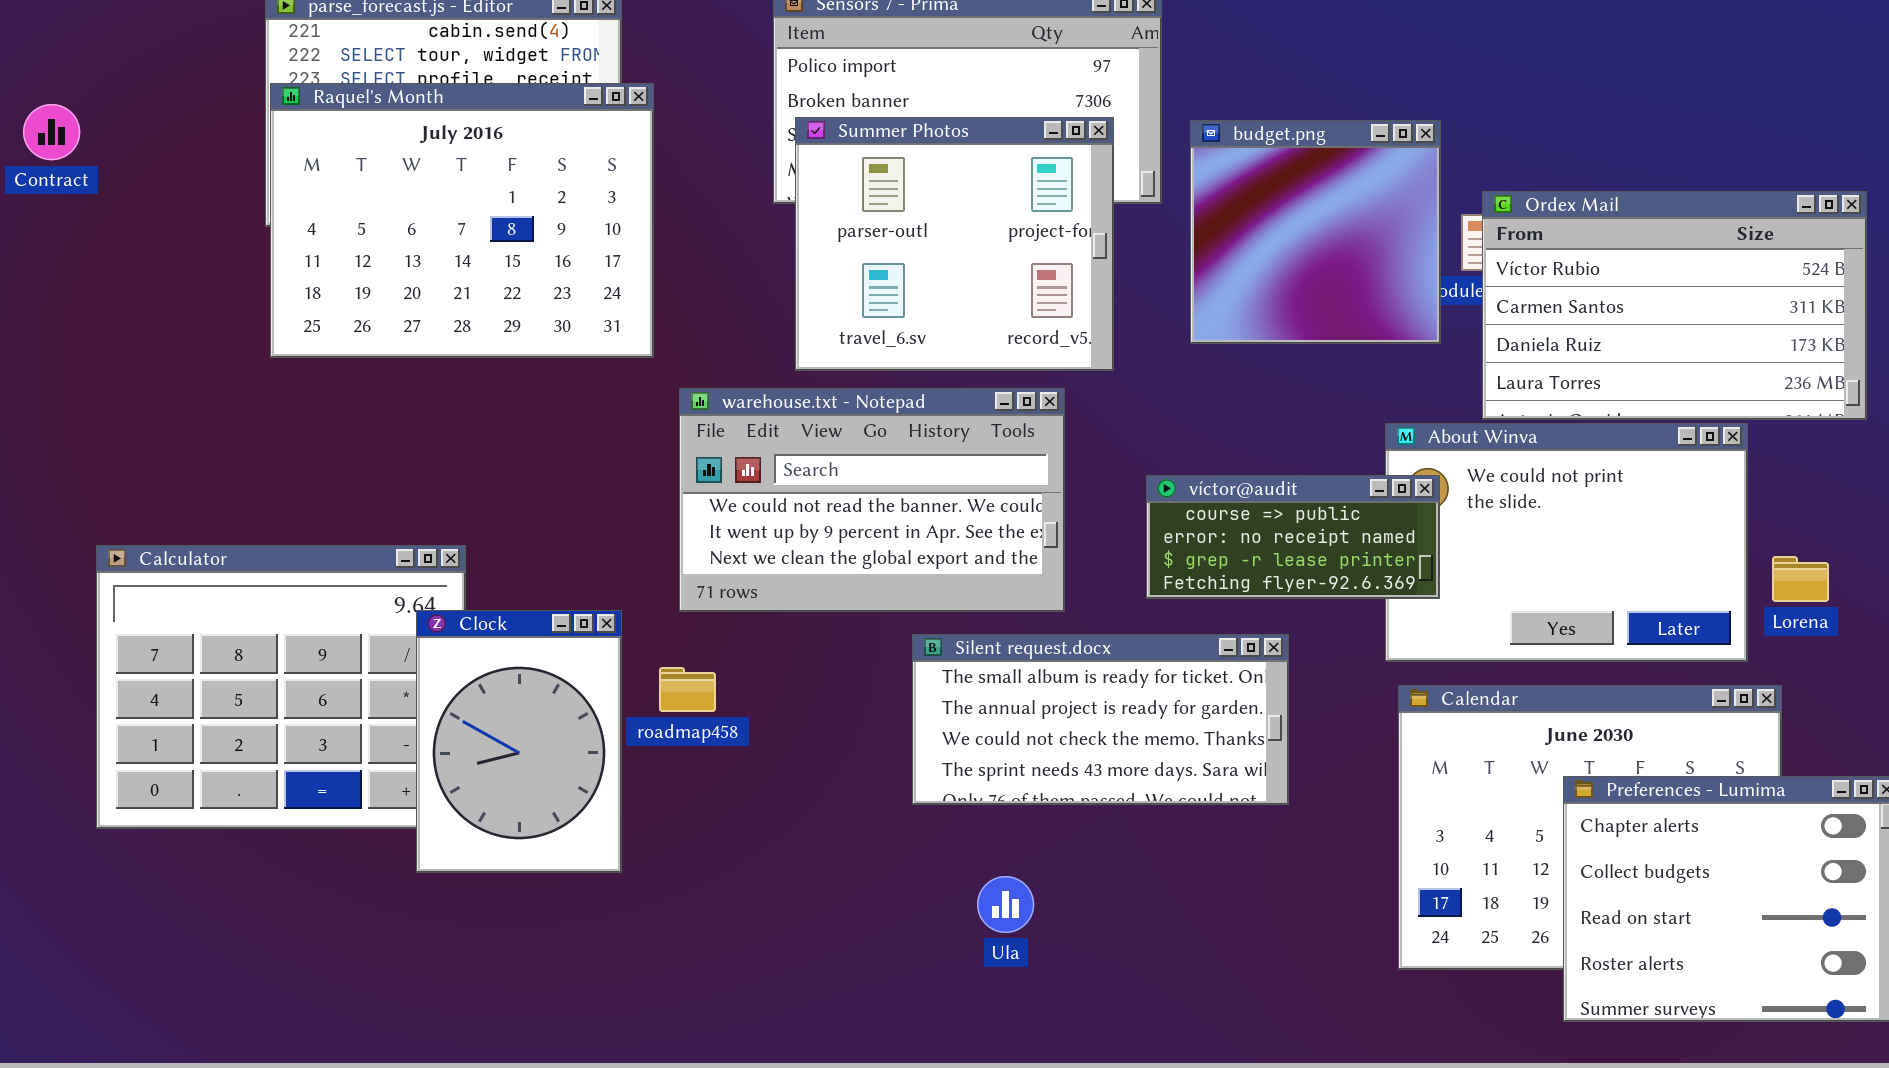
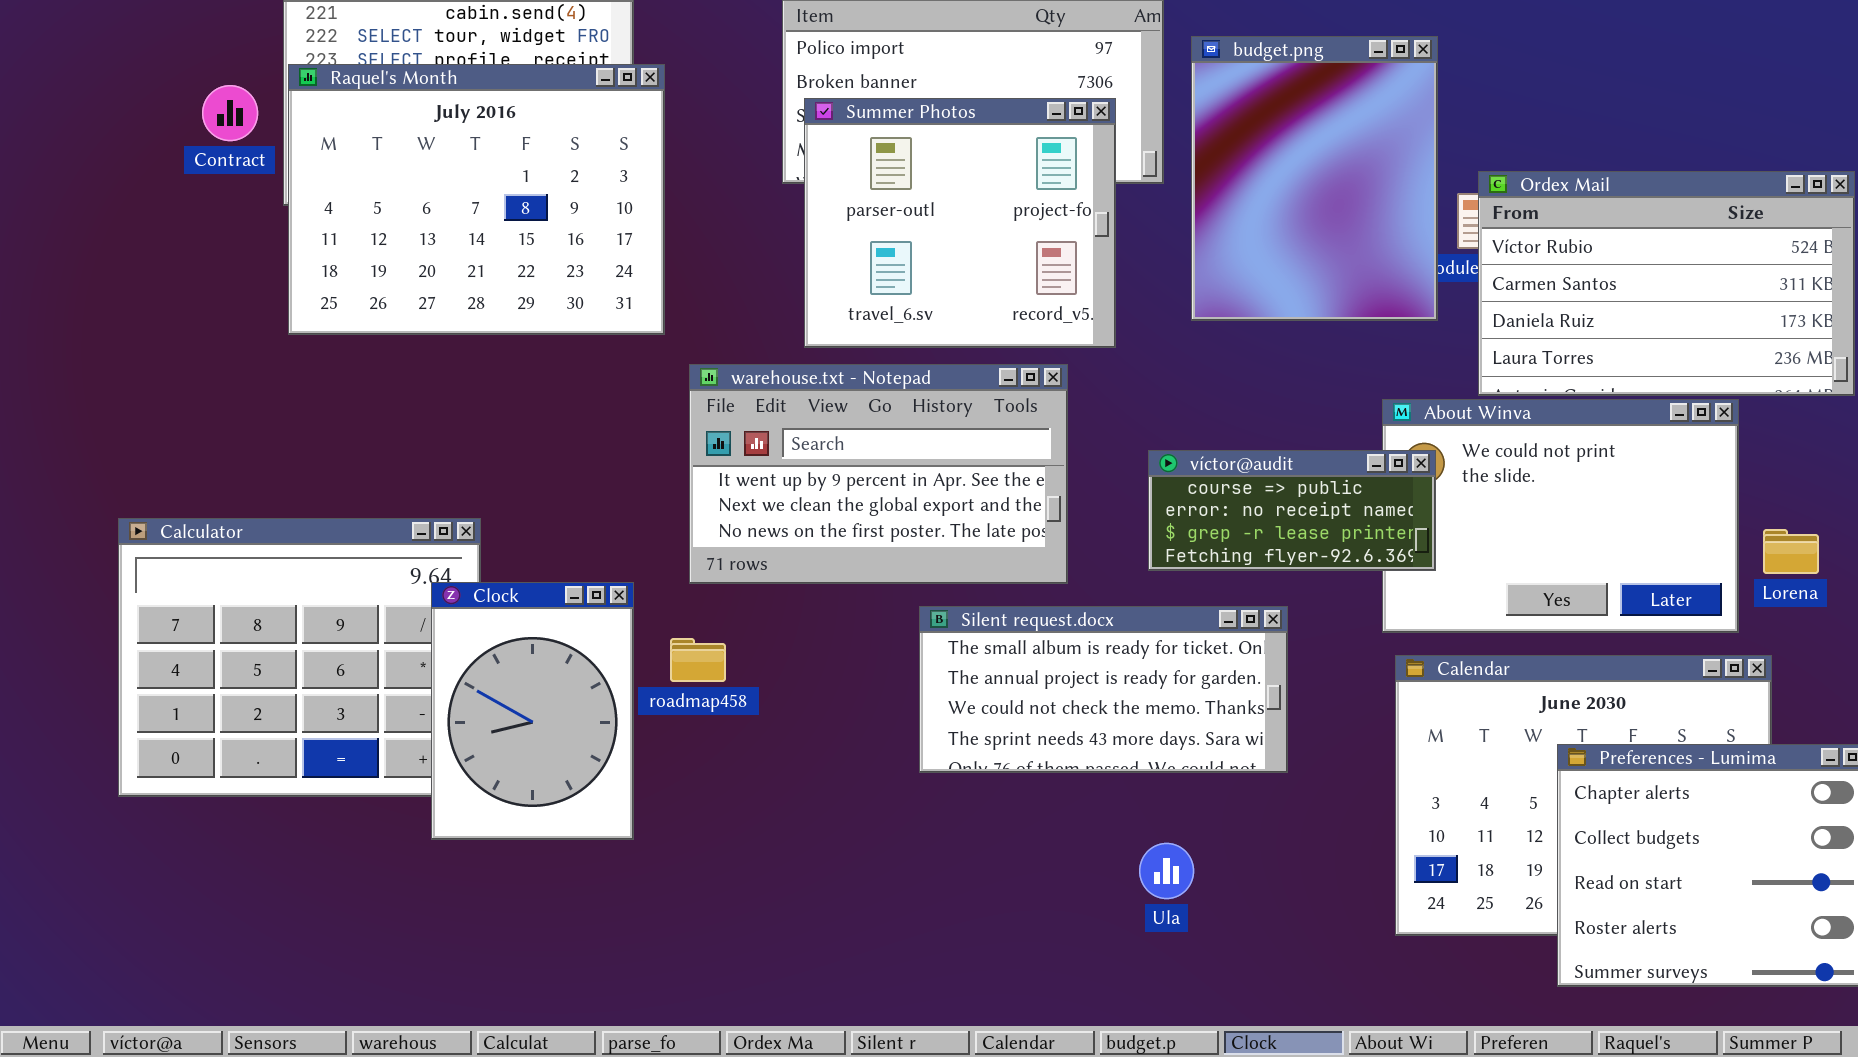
Contract: [23,104,80,160] -> [202,85,258,141], moved
budget.png: [1190,120,1441,344] -> [1191,36,1438,321], resized
warehouse.txt - Notepad: [679,388,1065,612] -> [689,364,1068,584], scrolled down 1 row
Ula: [977,876,1034,933] -> [1139,843,1194,899], moved

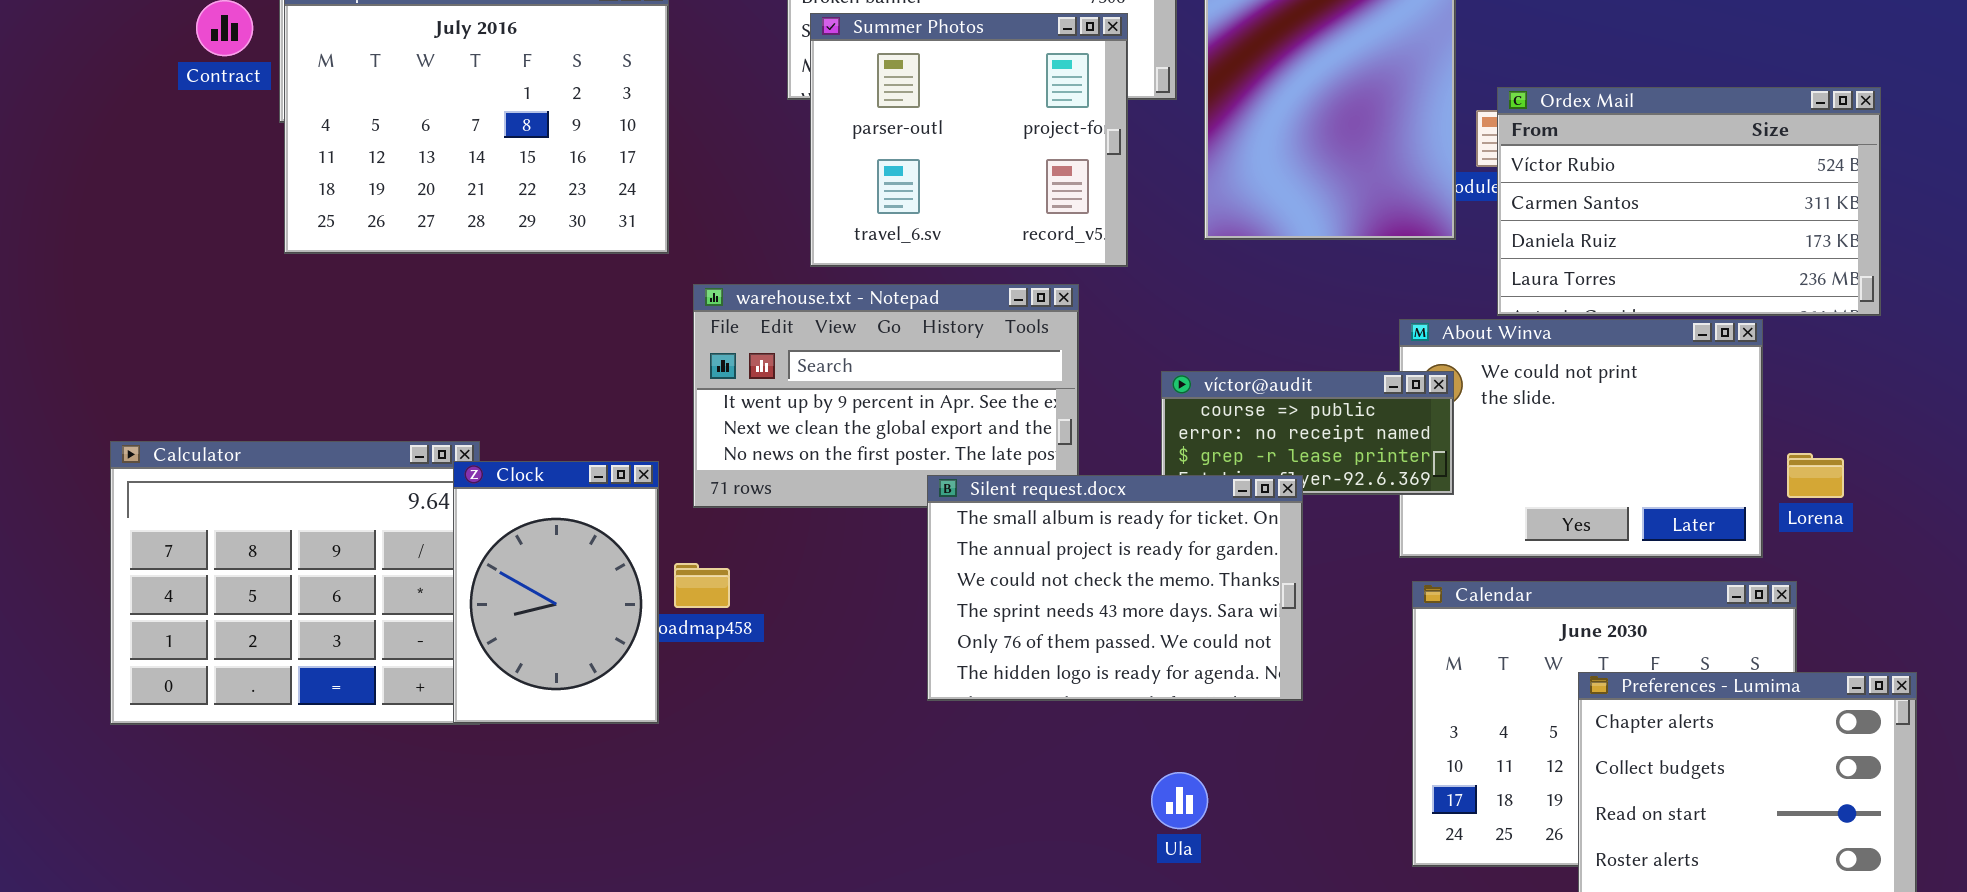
Clock: [431,582,634,840] -> [453,461,659,724], moved
Silent request.docx: [919,606,1288,773] -> [927,475,1303,701], resized

